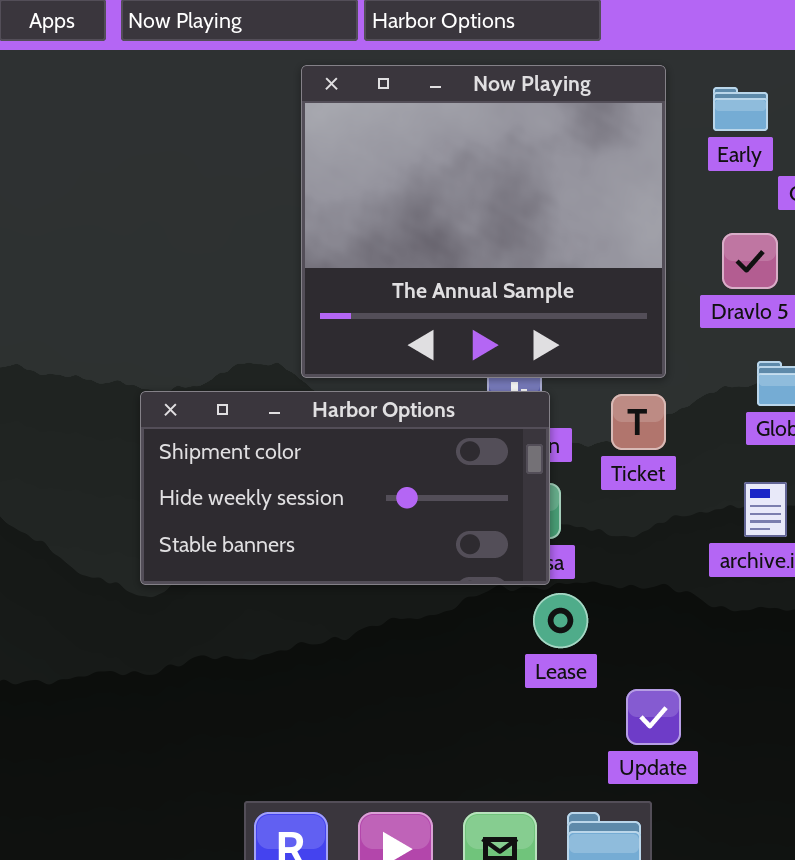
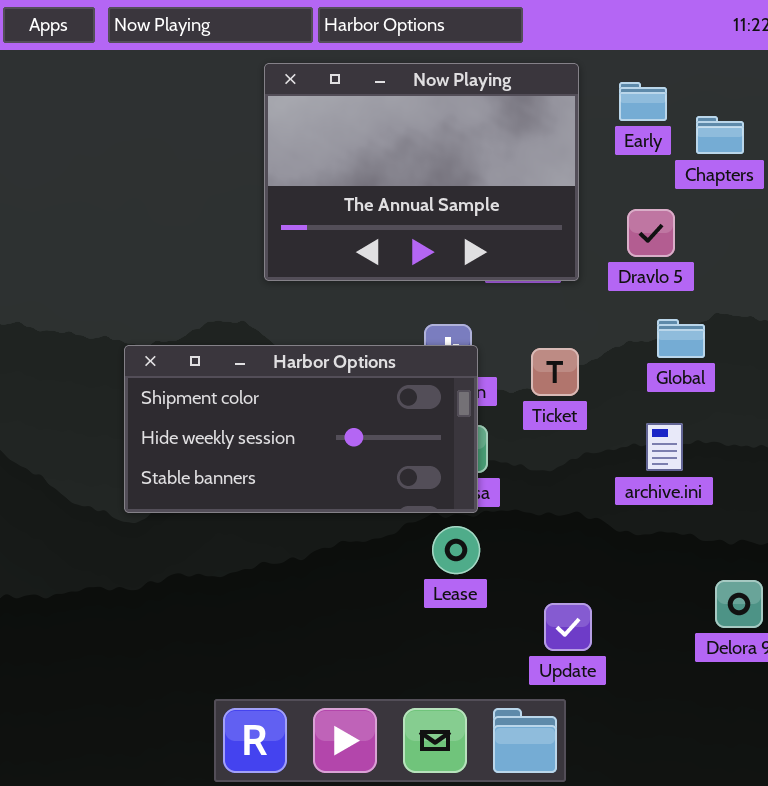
Now Playing: [301,65,666,378] -> [264,63,579,281], resized
Lease: [533,593,588,648] -> [432,526,480,574], moved

